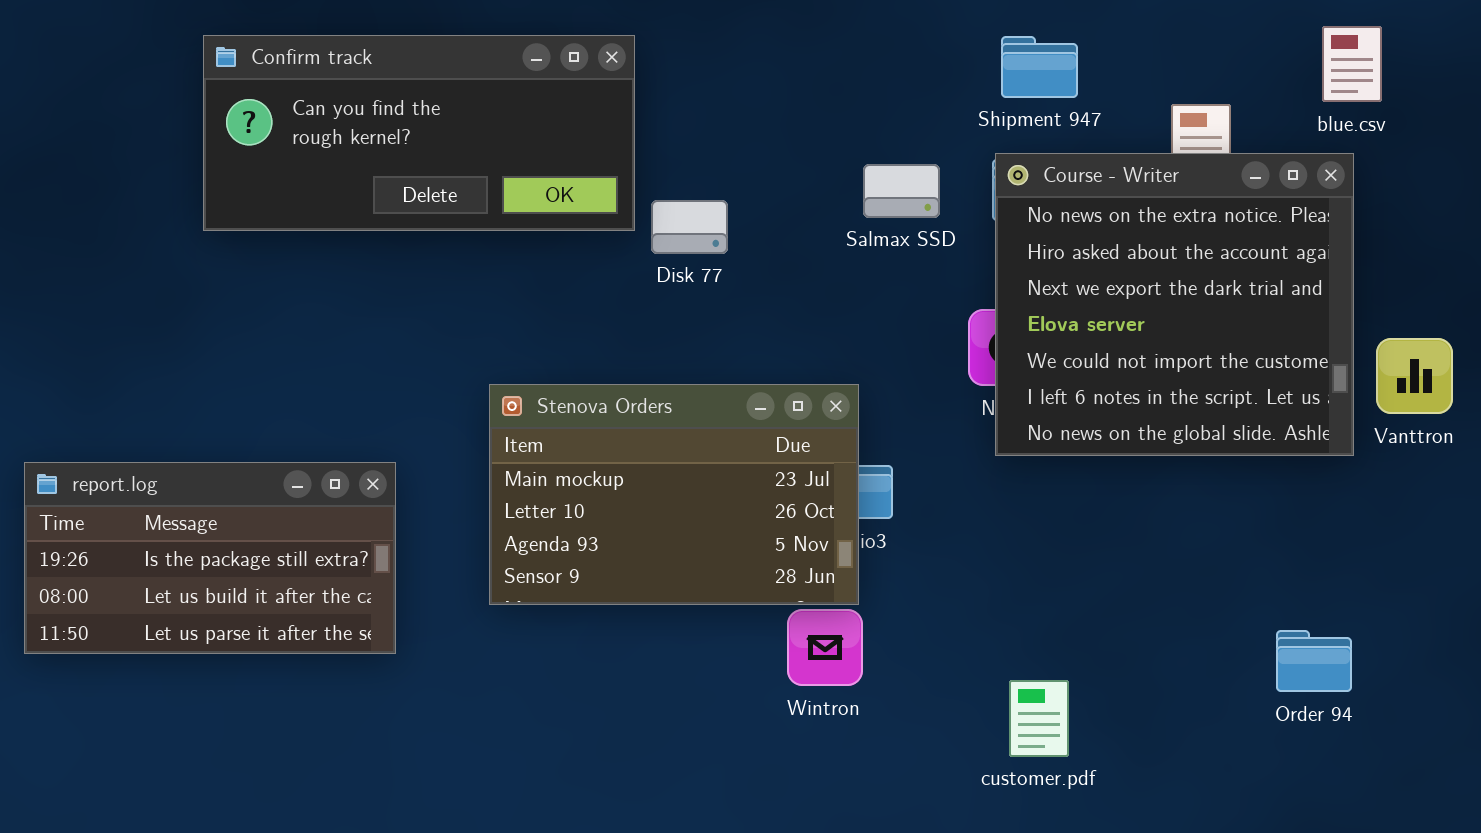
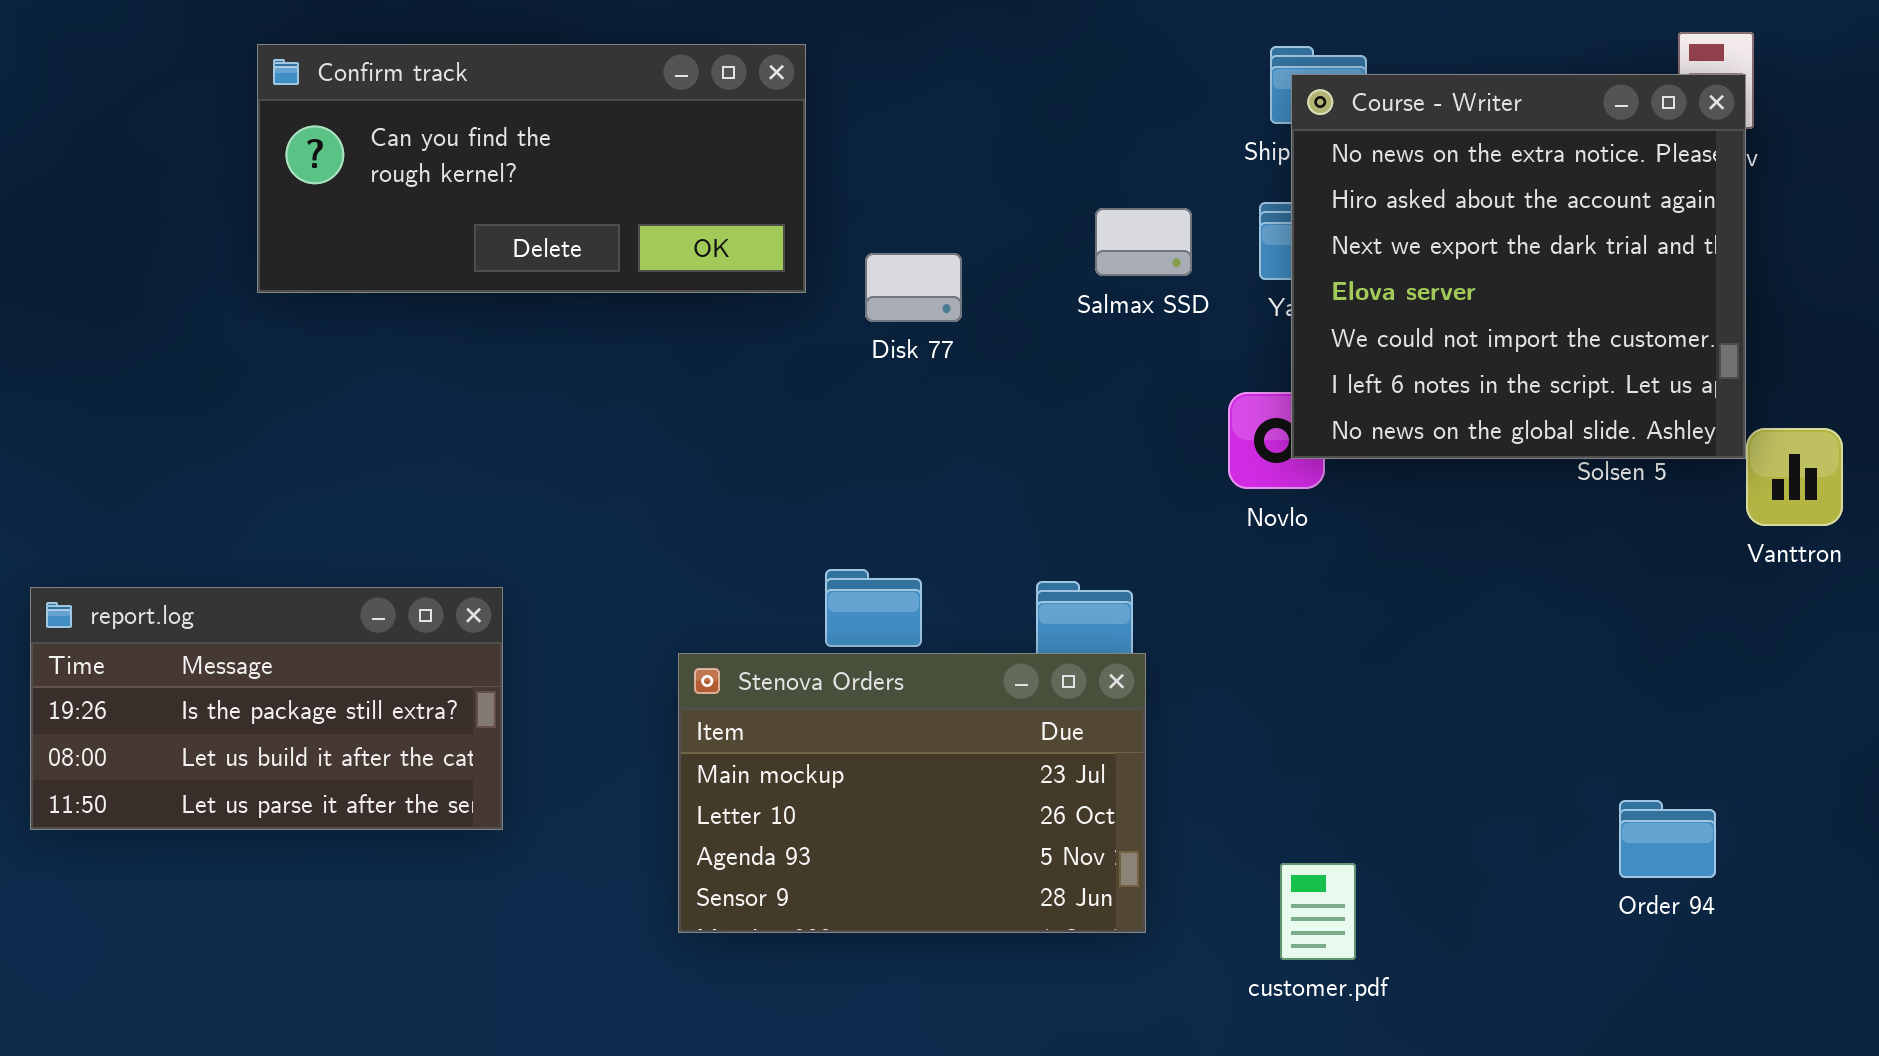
Course - Writer: [995,153,1354,456] -> [1291,74,1746,459], moved
Disk 77: [651,200,728,254] -> [865,253,962,322], moved
Stenova Orders: [489,384,859,605] -> [678,653,1146,933], moved

